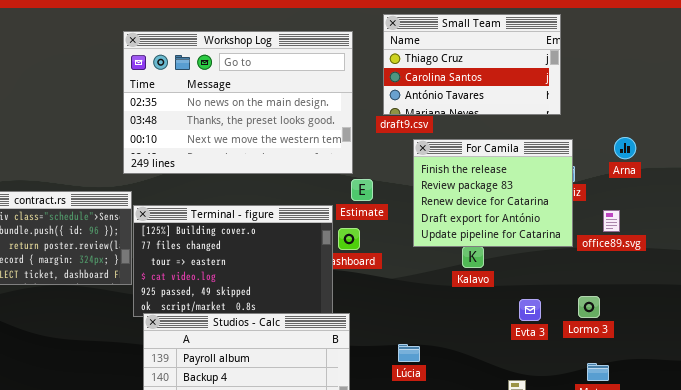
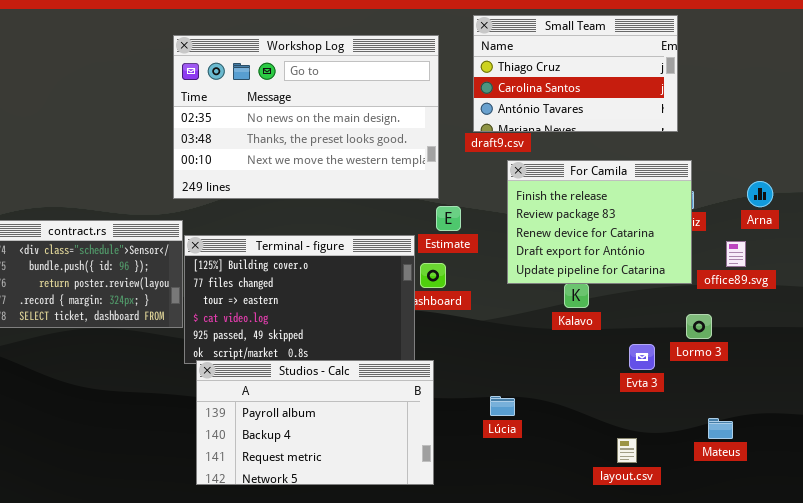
Arna: [614,137,636,159] -> [747,181,773,207], moved
Lormo 3: [578,296,600,318] -> [686,314,712,339], moved

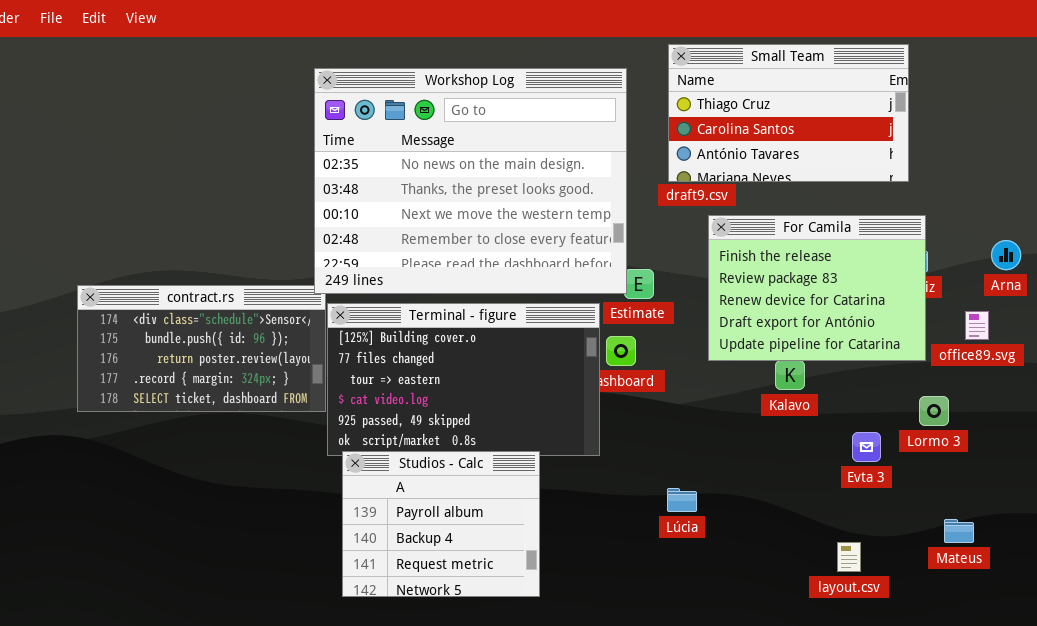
Workshop Log: [173,35,439,199] -> [314,68,627,294], resized
Studios - Calc: [196,360,434,485] -> [342,451,540,597], resized
Lúcia: [490,396,515,416] -> [667,488,697,512], moved

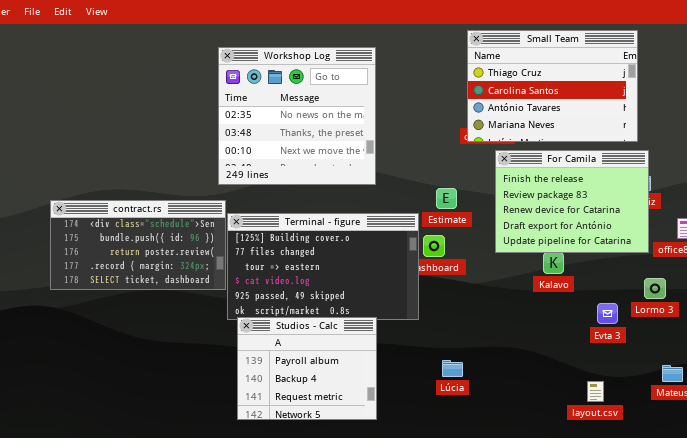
Small Team: [668,44,909,182] -> [467,30,638,142], resized
Workshop Log: [314,68,627,294] -> [218,47,376,185], resized
Lúcia: [667,488,697,512] -> [442,360,463,377], moved

